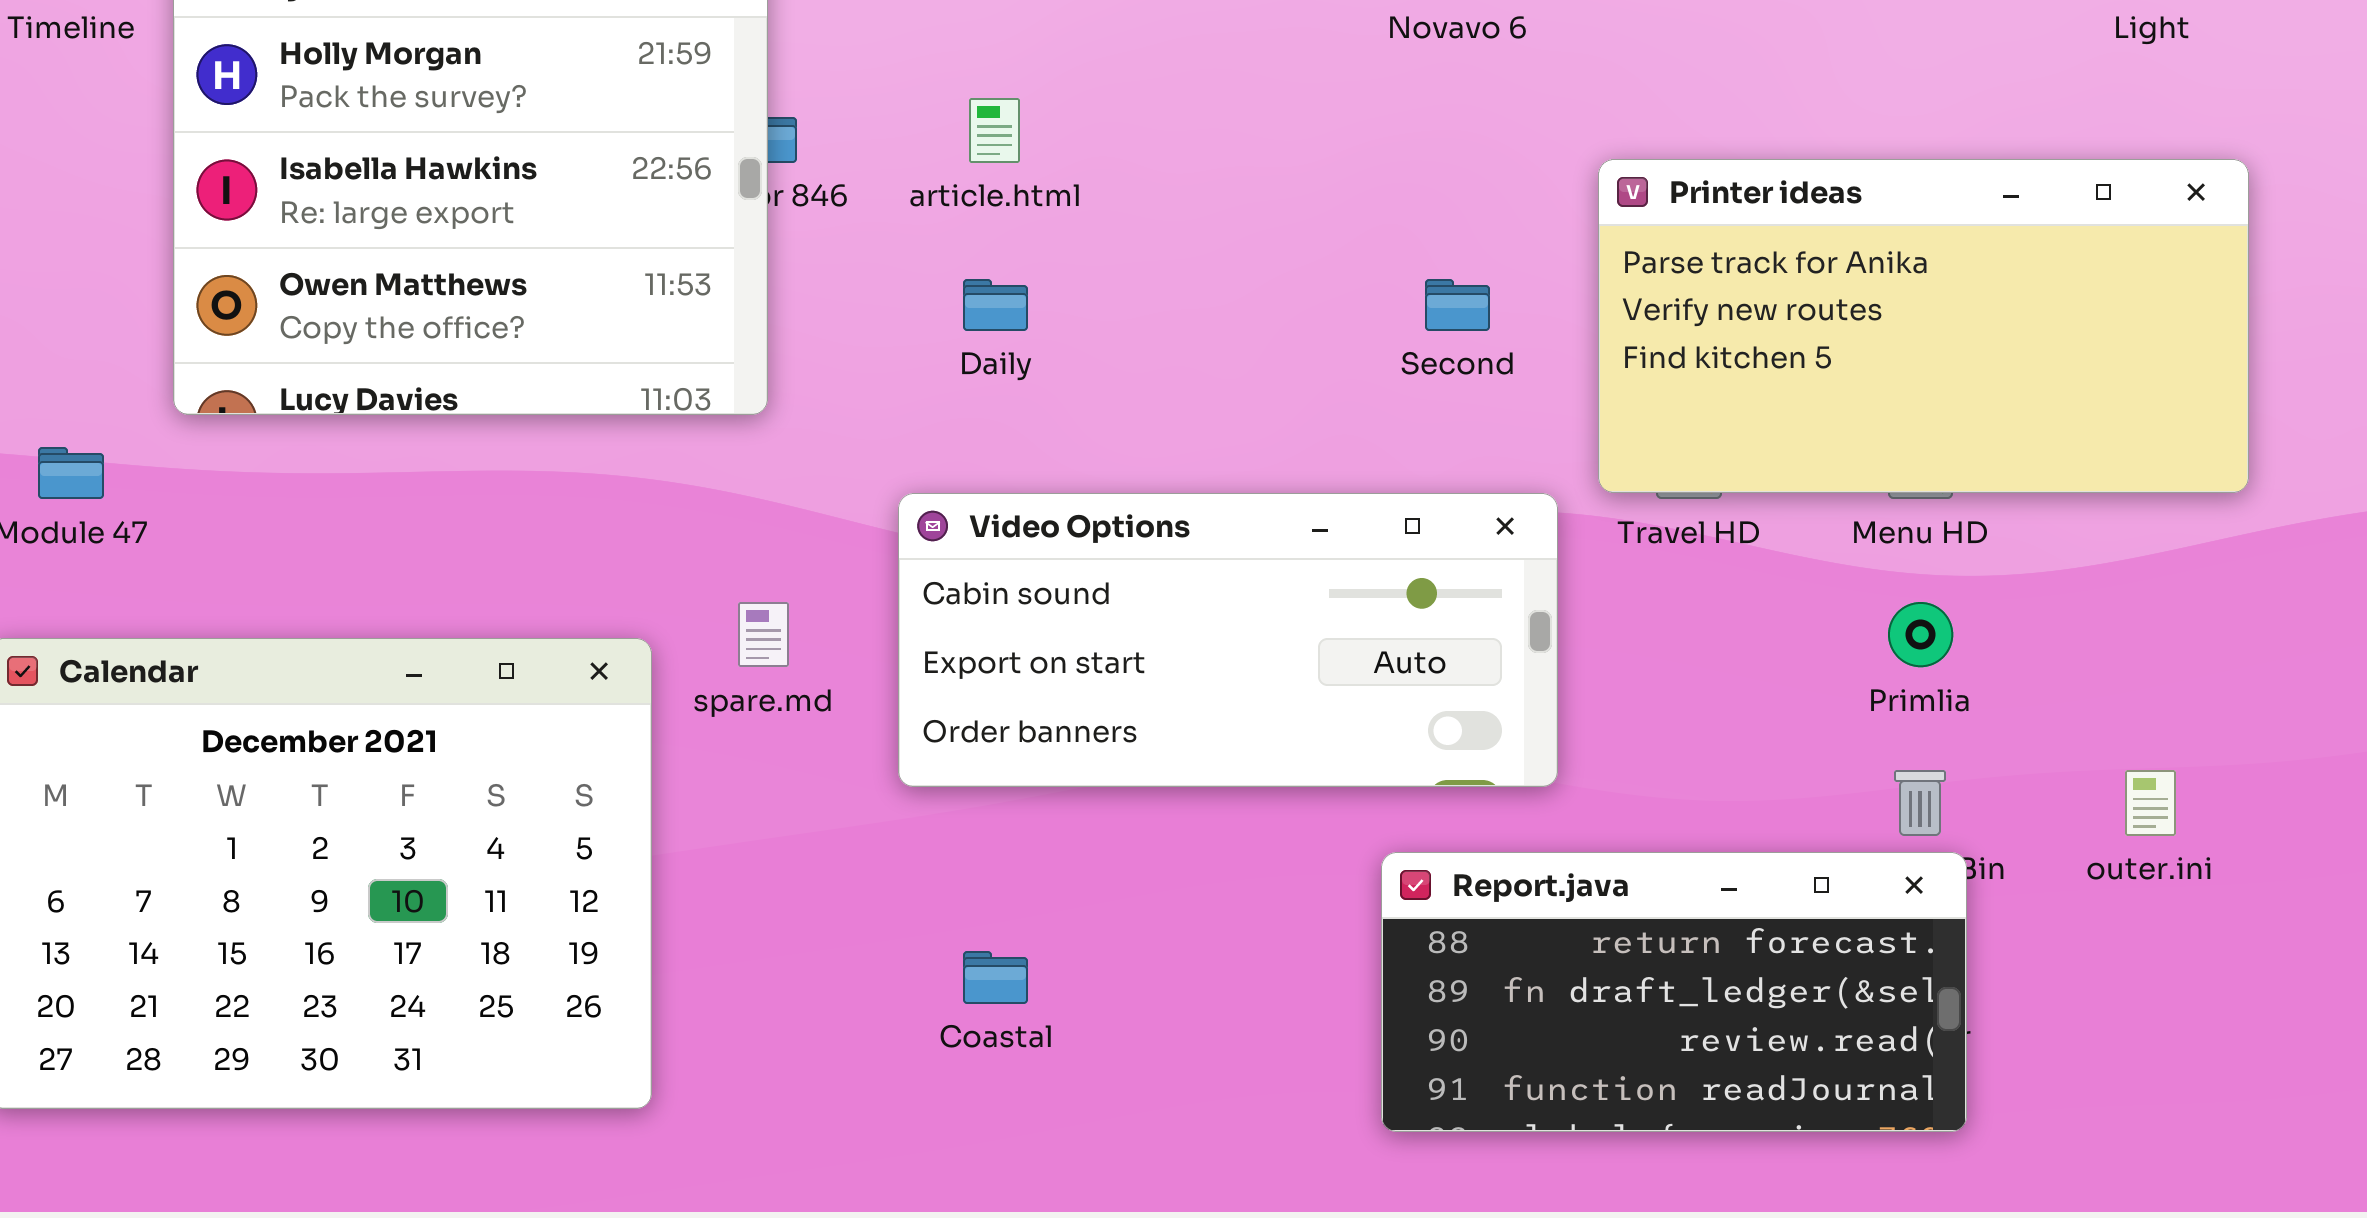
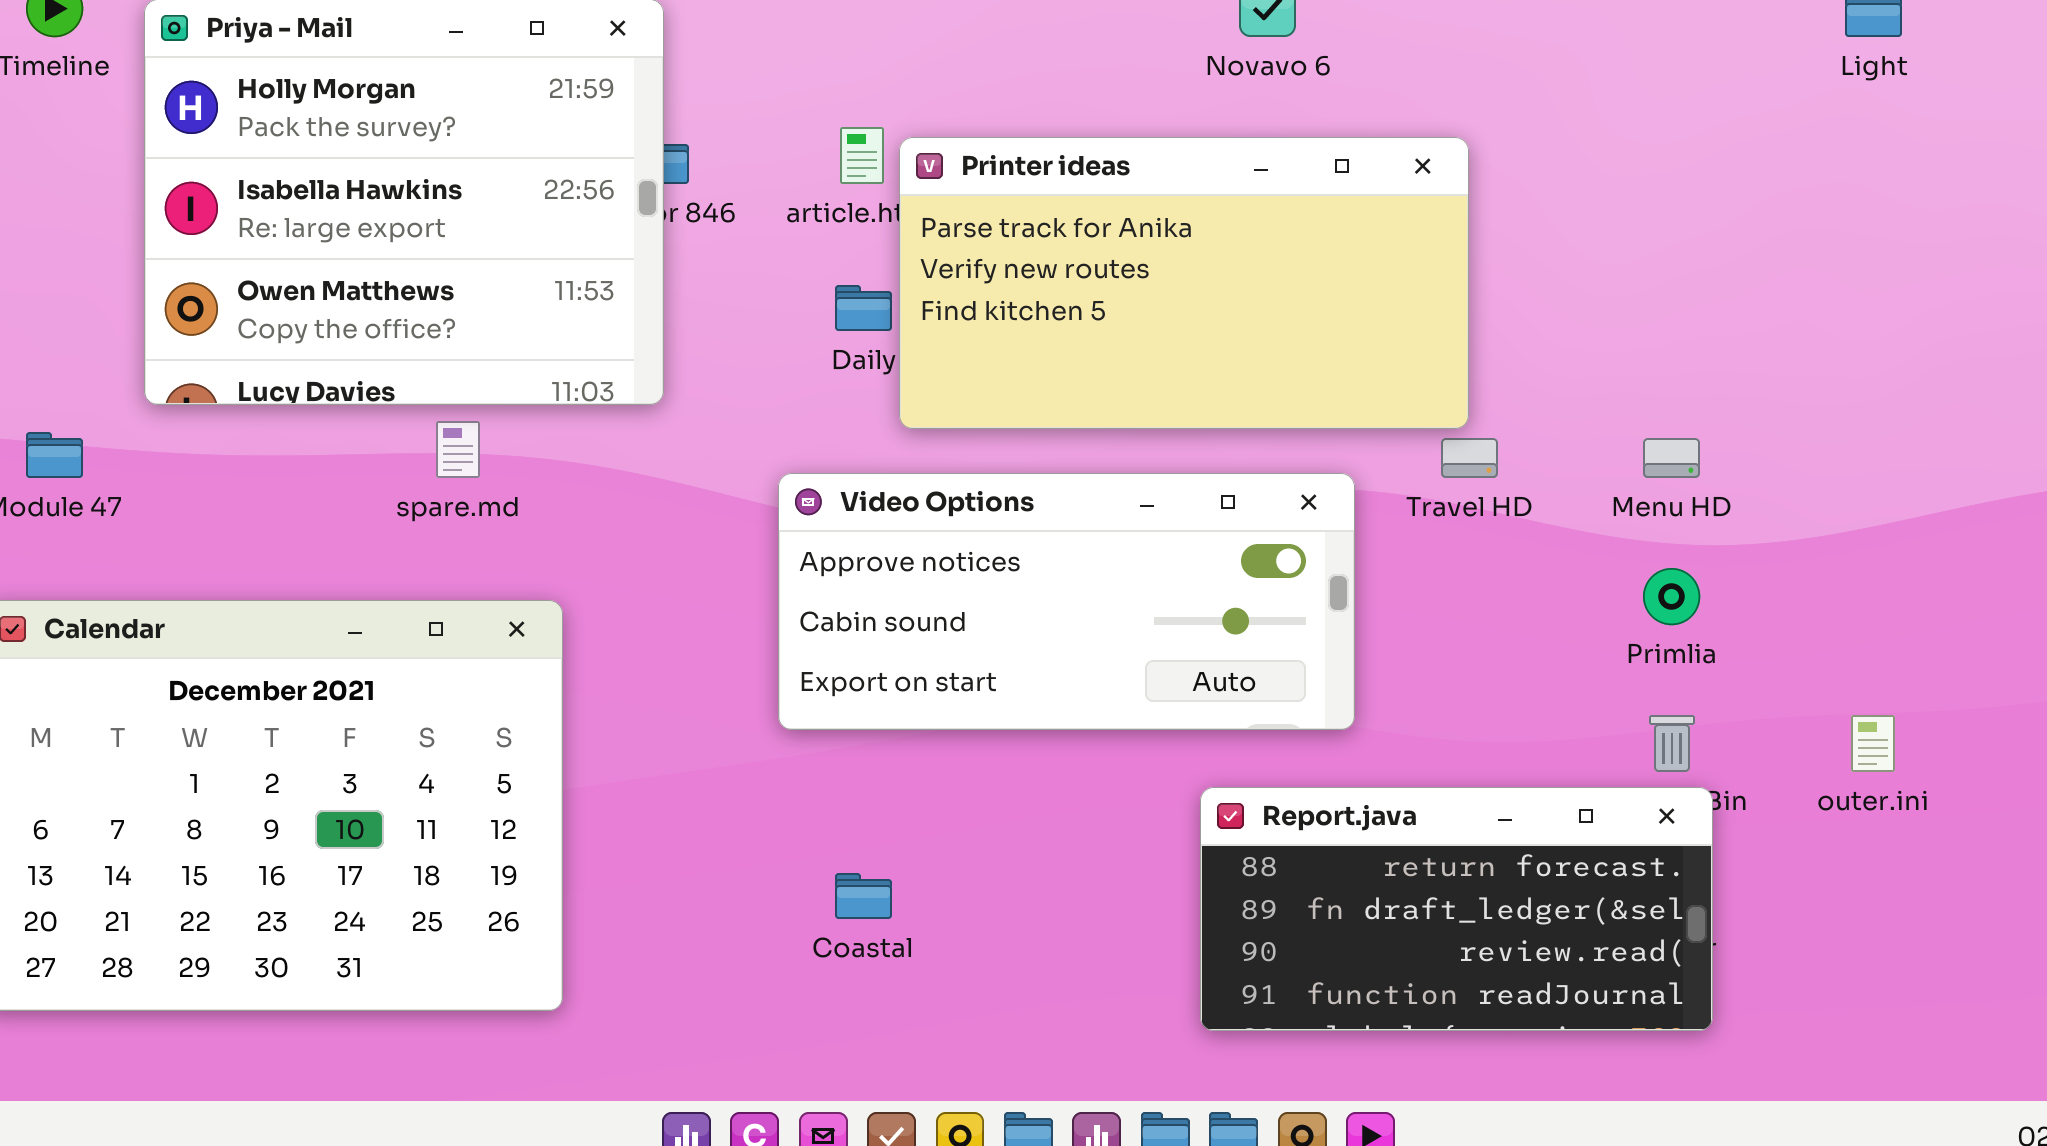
Printer ideas: [1598,159,2249,493] -> [899,137,1469,429], moved
Video Options: [898,493,1558,787] -> [778,473,1355,730], scrolled up 1 row
spare.md: [738,602,789,667] -> [436,421,480,478], moved

